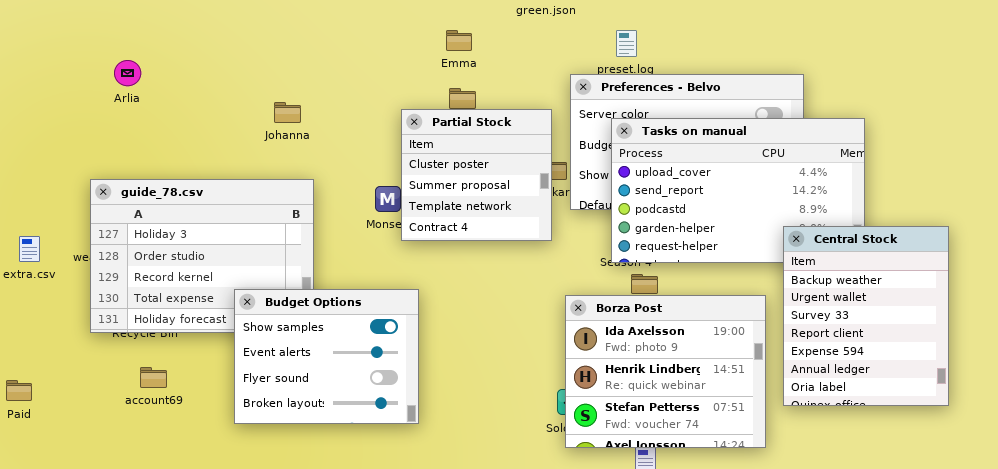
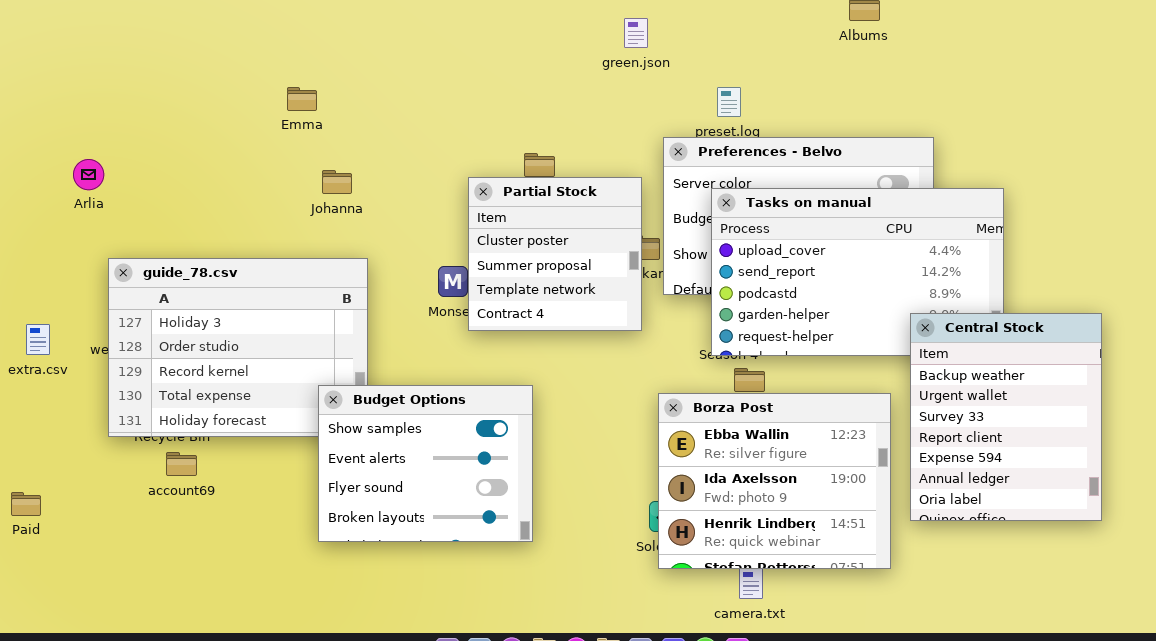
Emma: [446,30,472,51] -> [287,87,317,111], moved
Arlia: [114,60,141,86] -> [73,159,104,190], moved
Budget Options: [234,289,419,424] -> [318,385,533,542], moved
Borza Post: [565,295,766,448] -> [658,393,891,569], scrolled up 1 row
account69: [140,367,167,388] -> [166,452,197,476], moved

